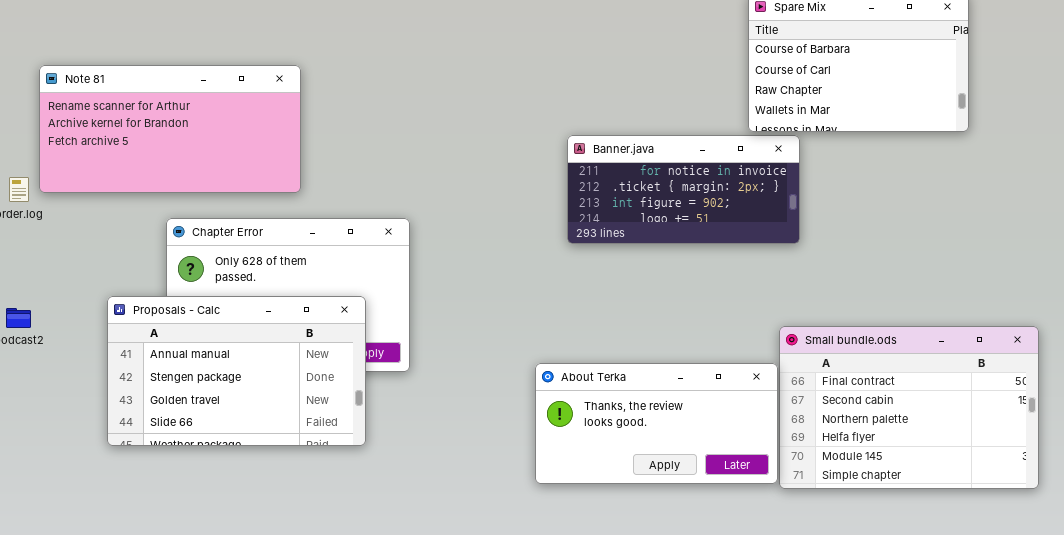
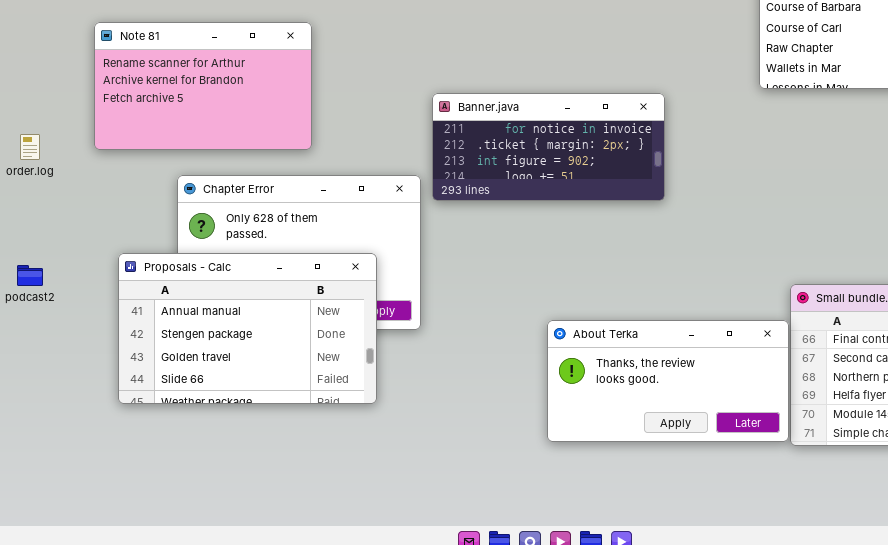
Note 81: [39,65,301,193] -> [94,22,312,150], resized
Banner.java: [567,135,800,244] -> [432,93,665,201], moved

